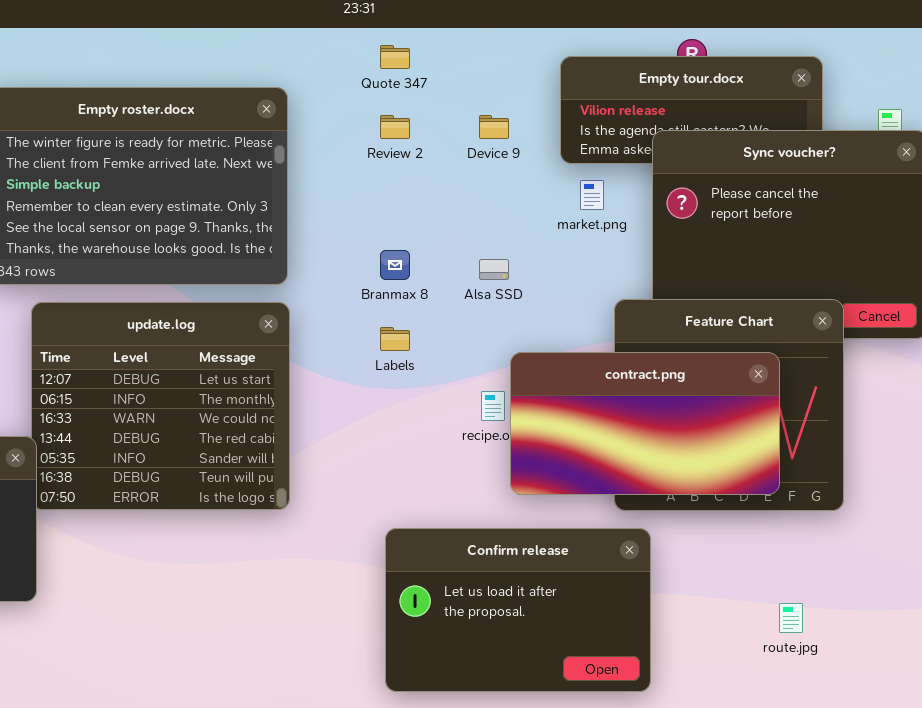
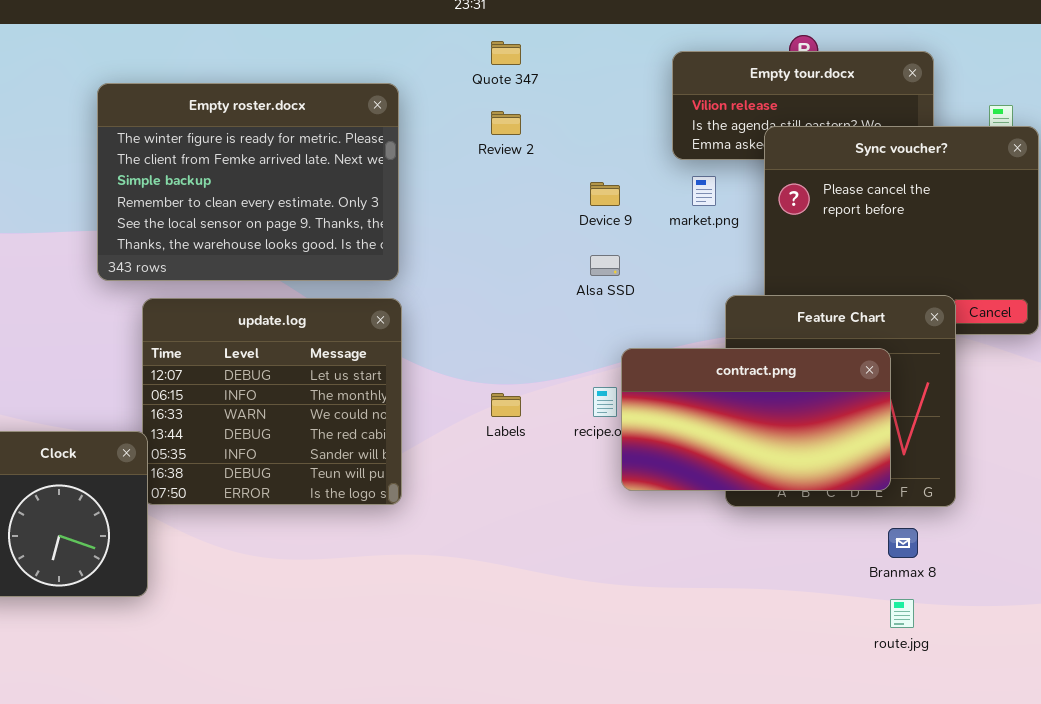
Device 9: [479,115,509,139] -> [590,182,620,206], moved
Branmax 8: [380,250,410,280] -> [888,528,918,558], moved
Labels: [380,327,410,351] -> [491,393,521,417], moved
Confirm release: [385,528,651,692] -> none, closed

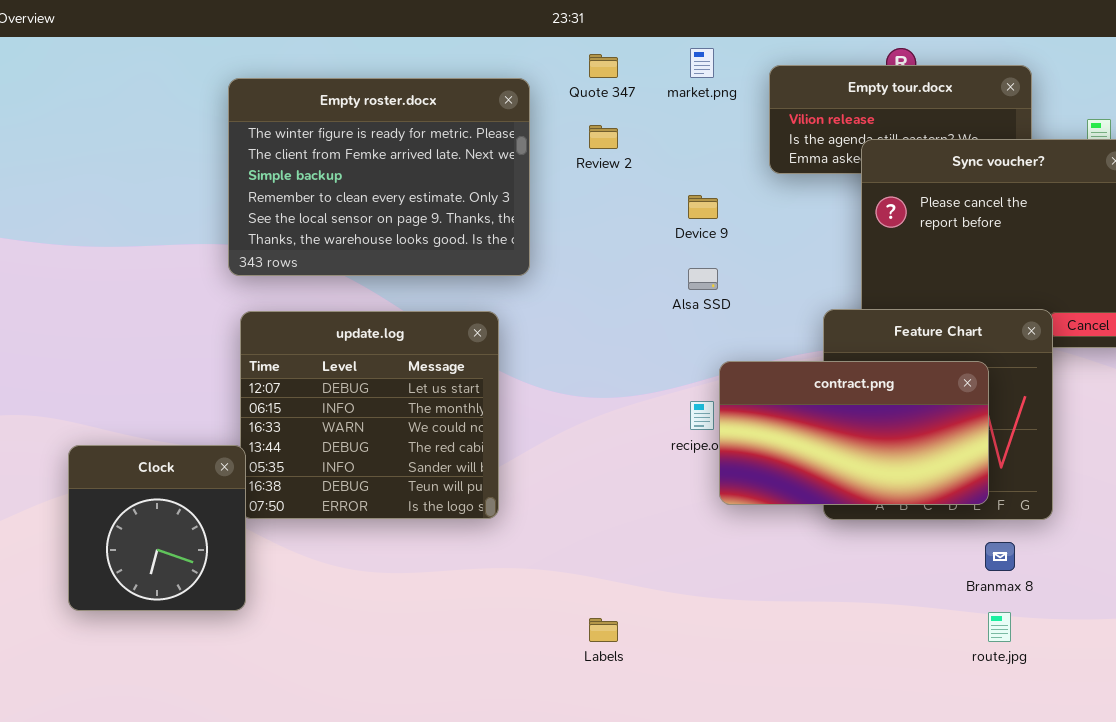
Empty roster.docx: [97,83,399,281] -> [228,78,530,276], moved
market.png: [692,176,716,206] -> [690,48,714,78], moved
Labels: [491,393,521,417] -> [589,618,618,642], moved

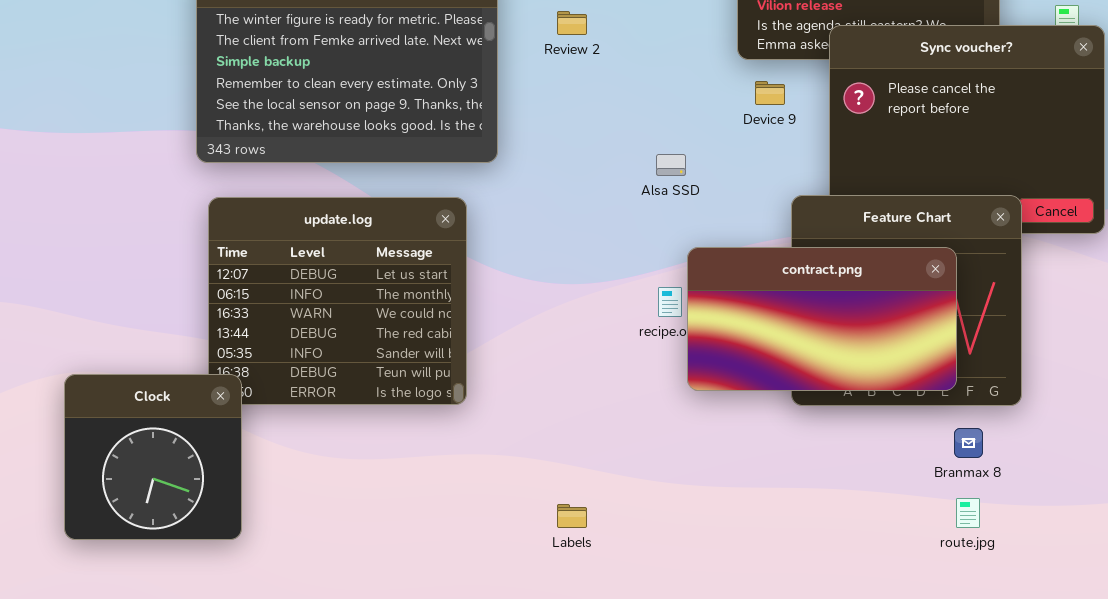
Device 9: [688,195,718,219] -> [755,81,785,105], moved
Clock: [68,445,246,611] -> [64,374,242,540], moved

